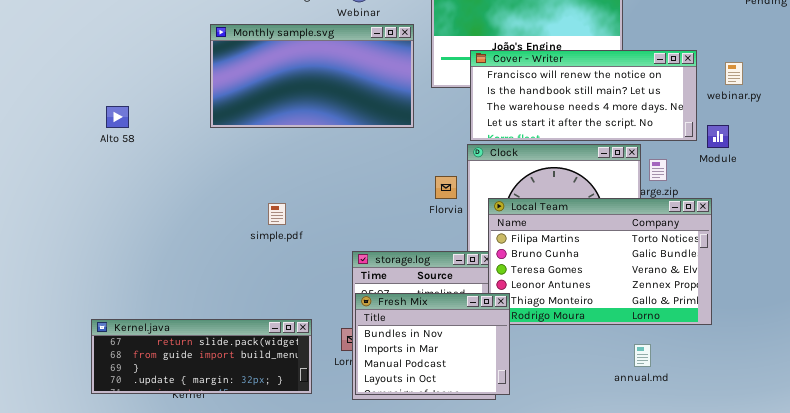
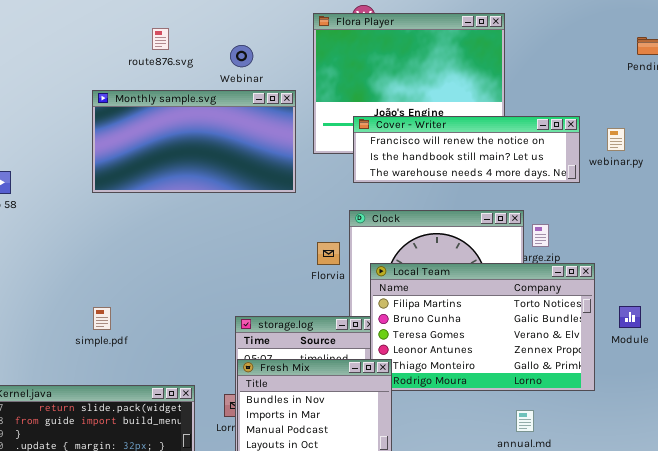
Cover - Writer: [470,50,697,141] -> [353,116,580,183], resized
Module: [707,125,729,148] -> [619,306,641,328], moved
simple.pdf: [268,203,286,225] -> [93,307,111,330], moved

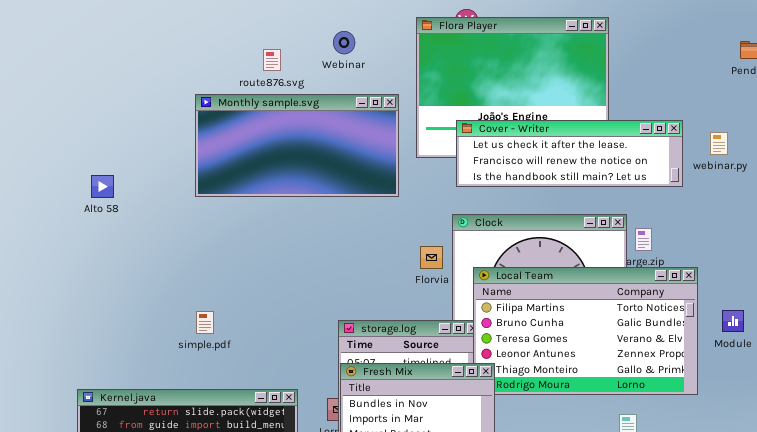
route876.svg: [152,28,169,50] -> [263,49,281,71], moved
Webinar: [230,45,253,67] -> [333,31,355,54], moved
Cover - Writer: [353,116,580,183] -> [456,120,683,187], scrolled up 1 row

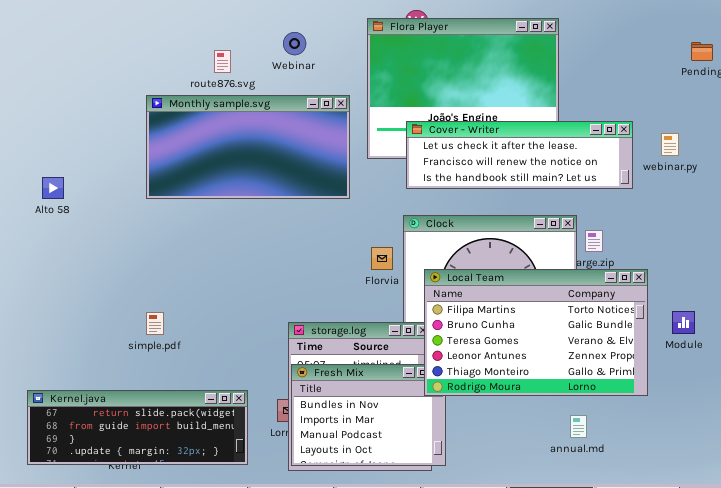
Local Team: [473,267,698,395] -> [424,269,648,396], raised

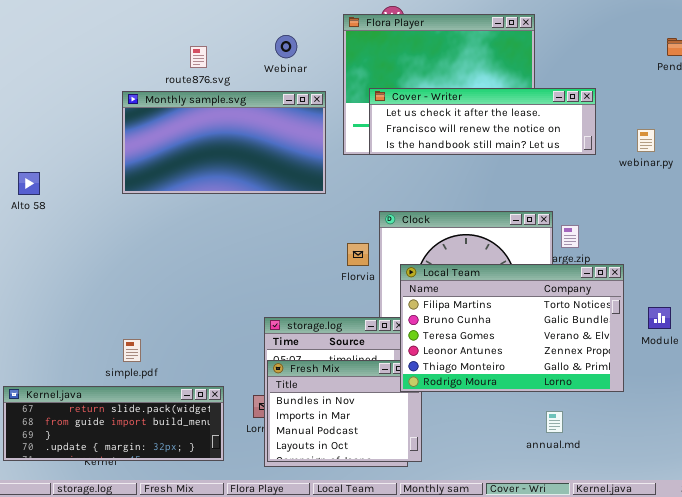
Webinar: [283,32,306,55] -> [275,35,297,58], moved
Cover - Writer: [406,121,633,189] -> [369,88,596,155], moved
simple.pdf: [146,312,164,335] -> [123,339,141,362], moved

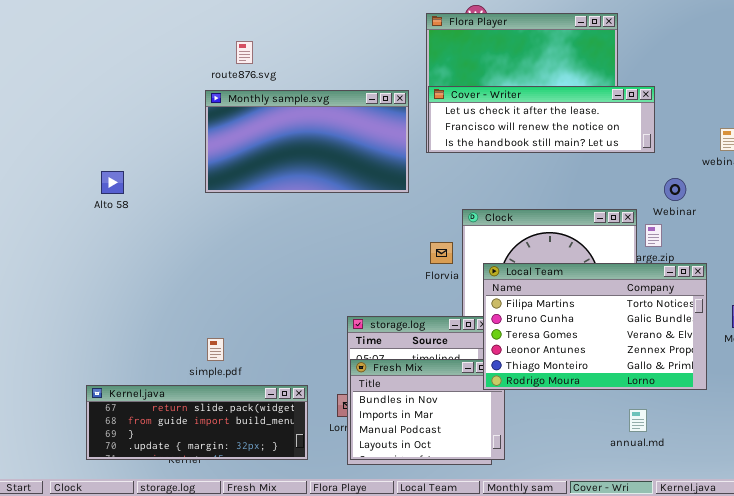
Webinar: [275,35,297,58] -> [664,178,686,201], moved
route876.svg: [190,46,207,68] -> [236,41,253,64], moved
Cover - Writer: [369,88,596,155] -> [428,86,655,153], moved

